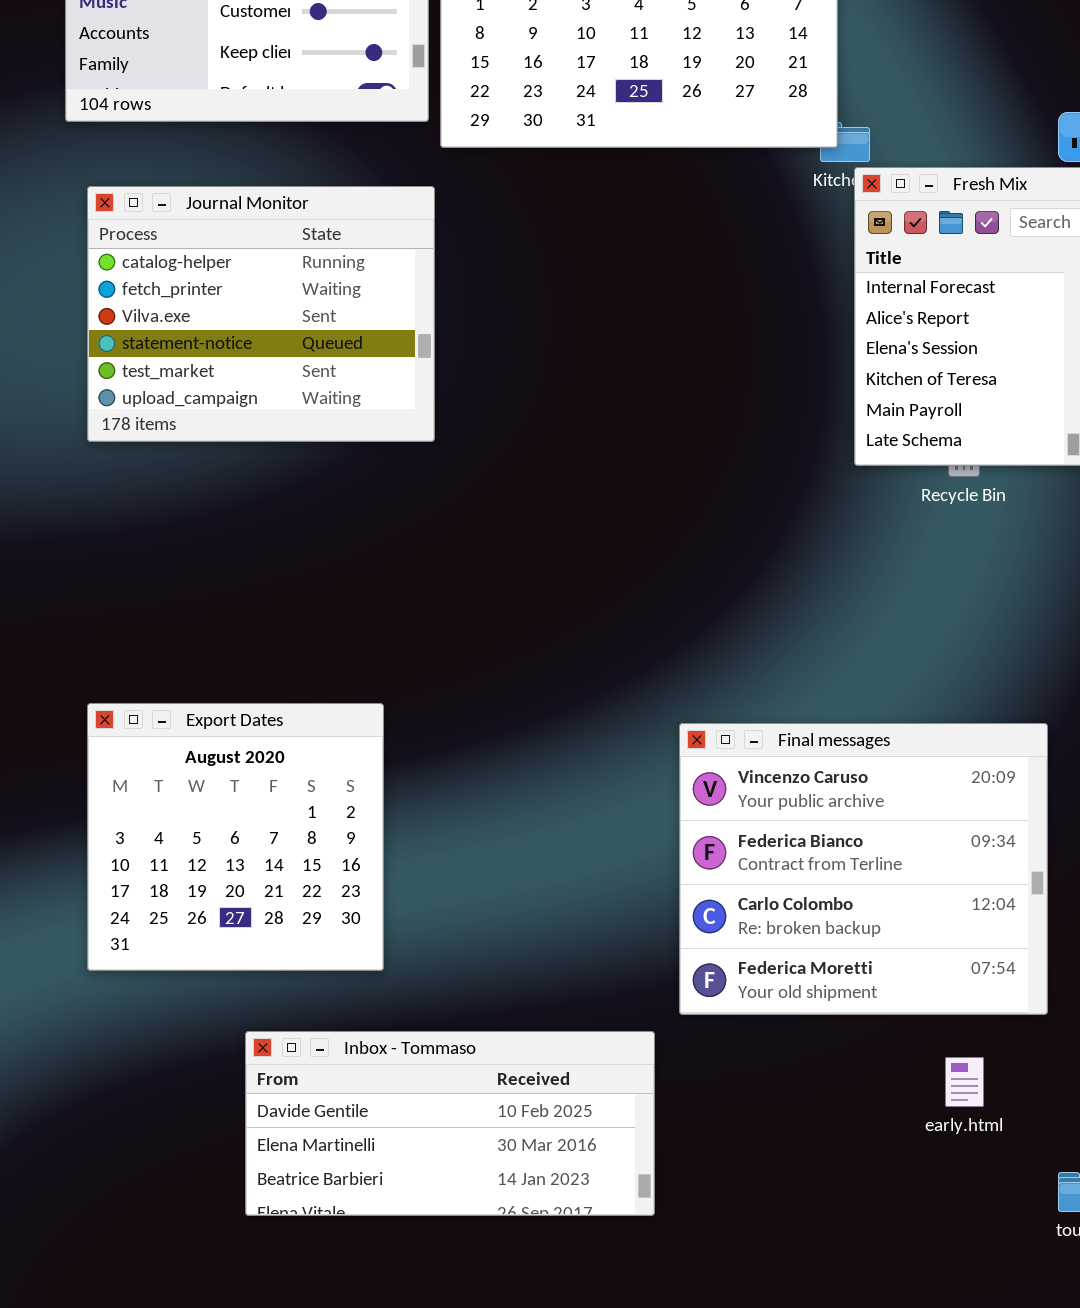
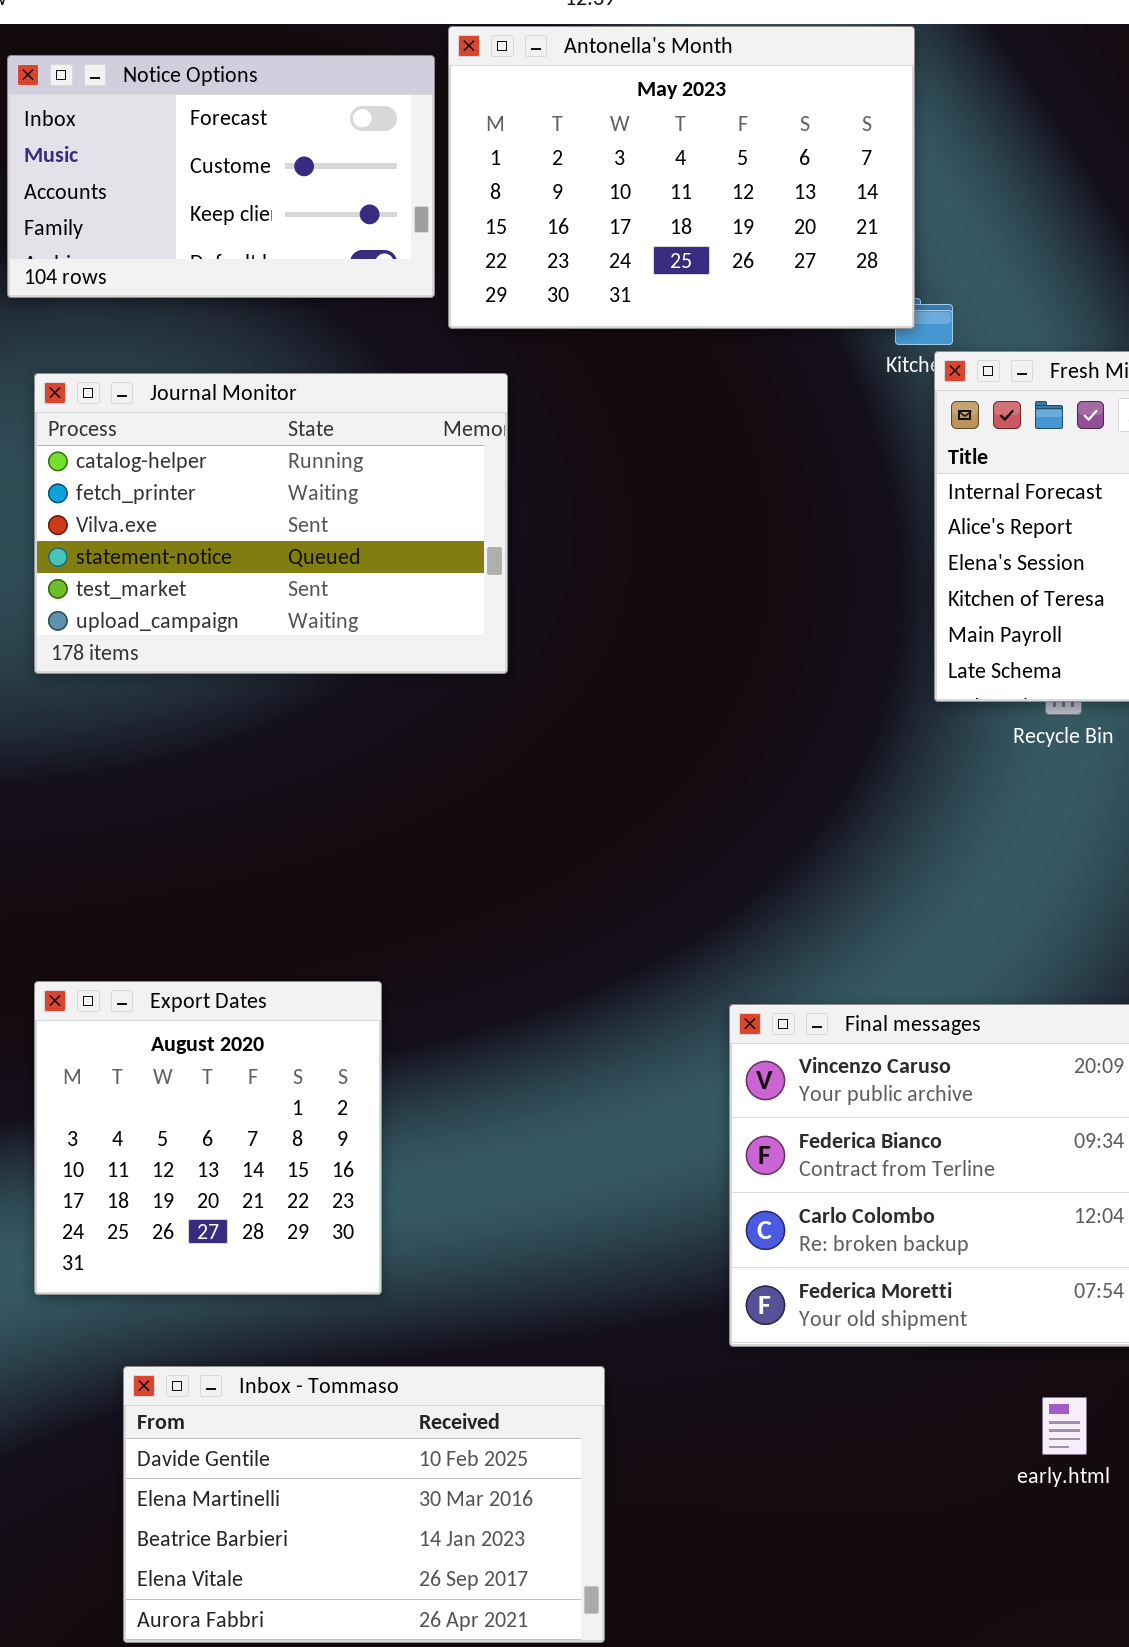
Journal Monitor: [87,186,435,442] -> [34,373,508,674], resized
Inbox - Tommaso: [245,1031,655,1216] -> [123,1366,605,1643], moved, resized

